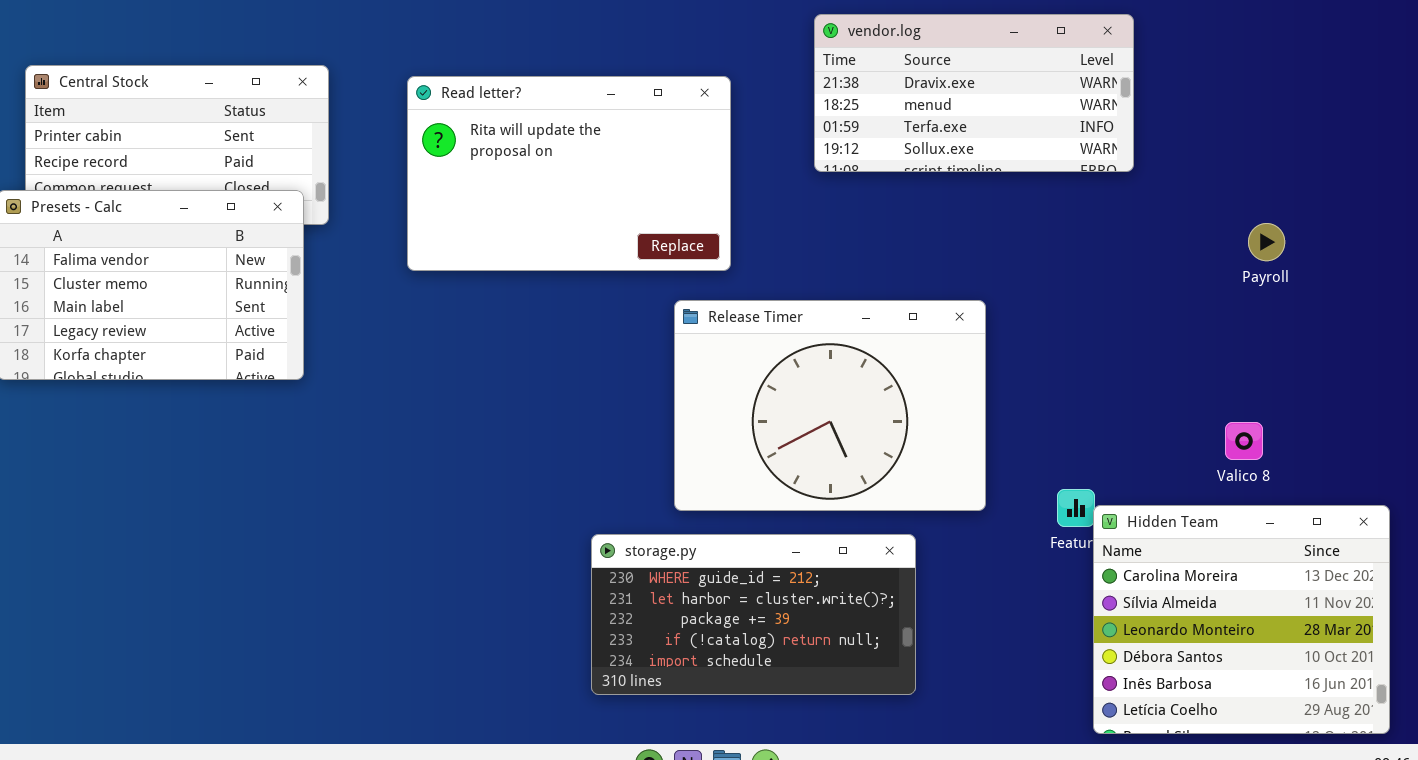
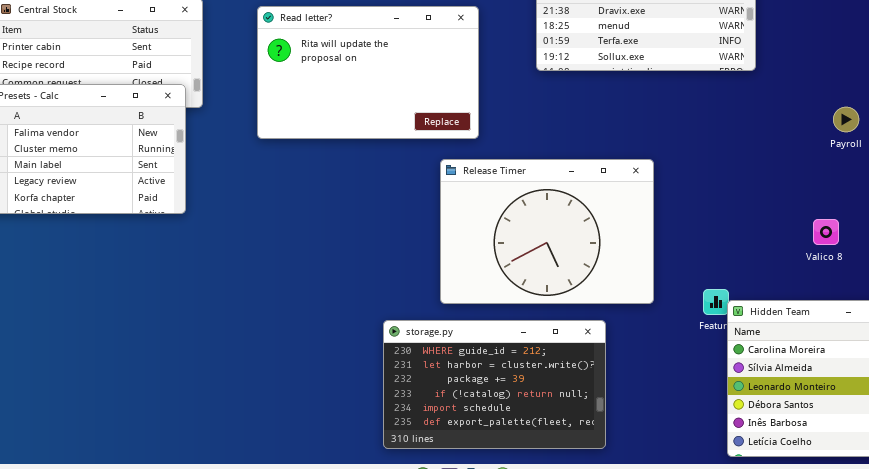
Valico 8: [1225,422,1263,460] -> [813,219,839,245], moved
storage.py: [591,534,916,695] -> [383,320,606,449], resized

